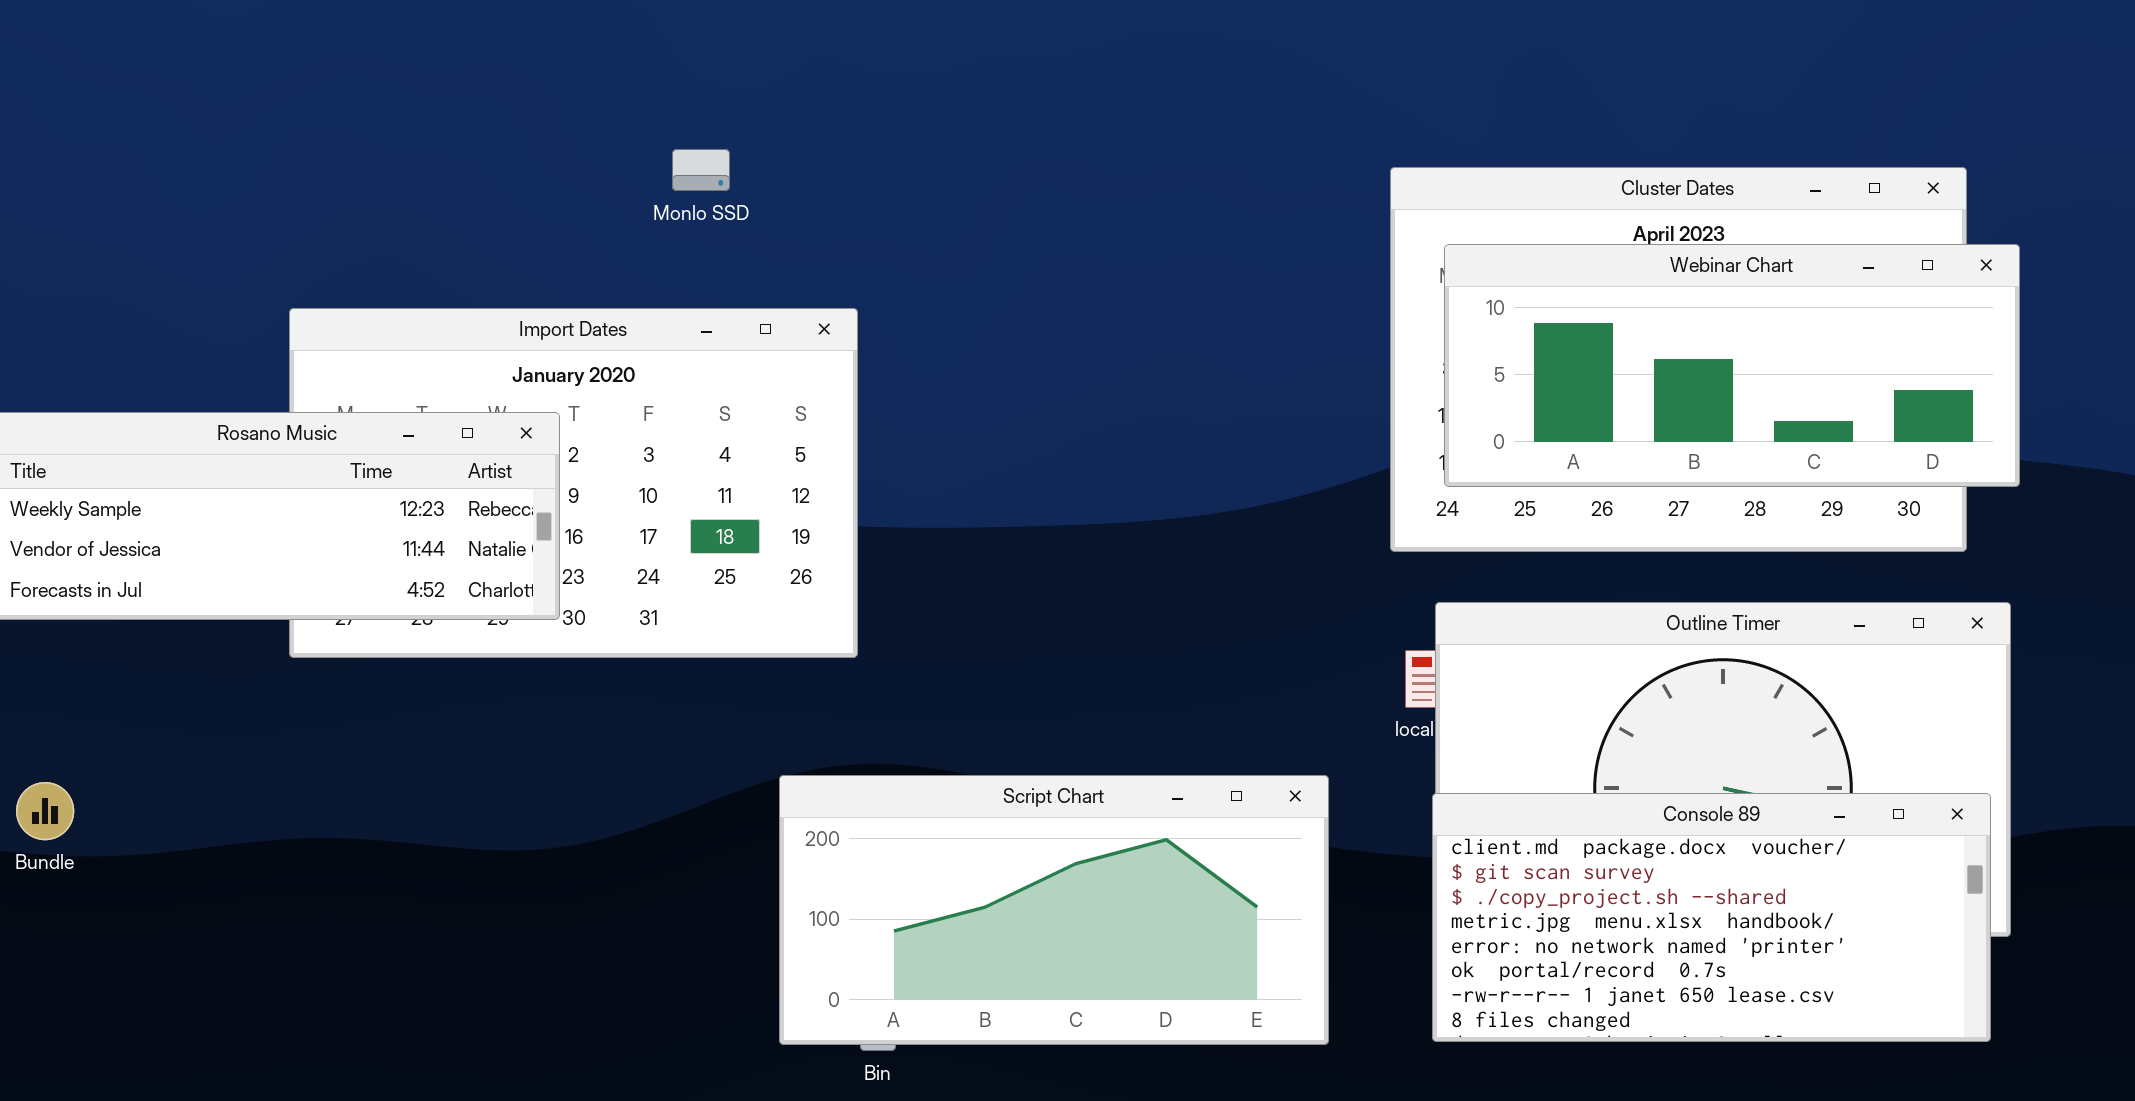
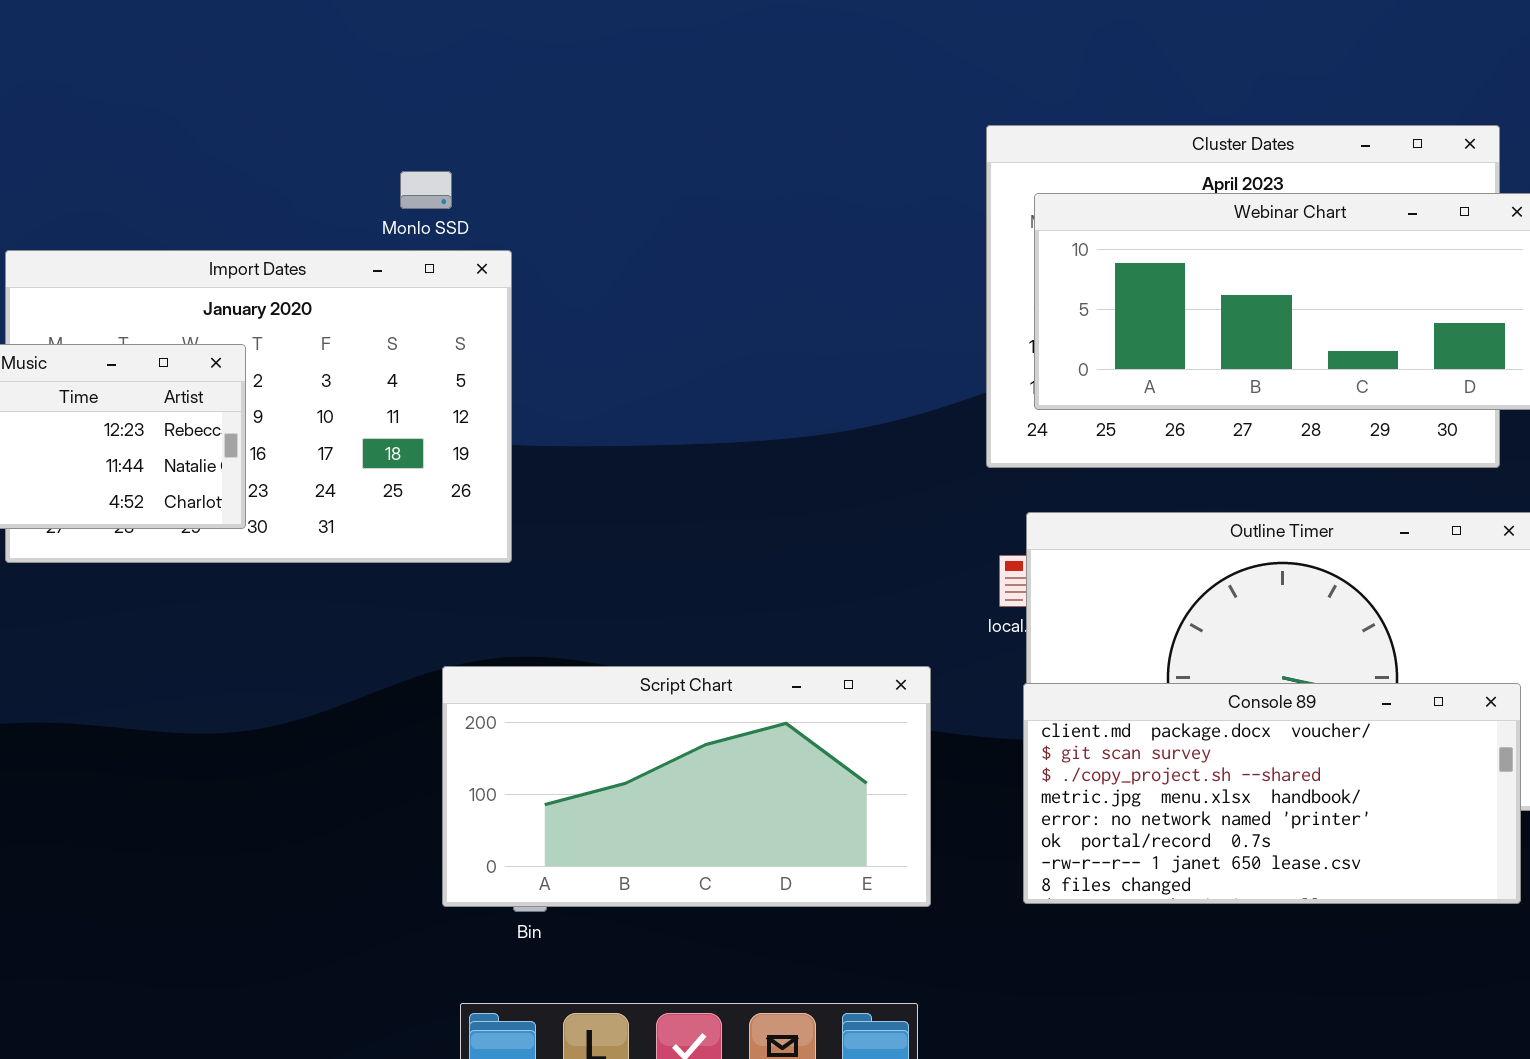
Monlo SSD: [672,149,730,191] -> [400,171,452,209], moved

